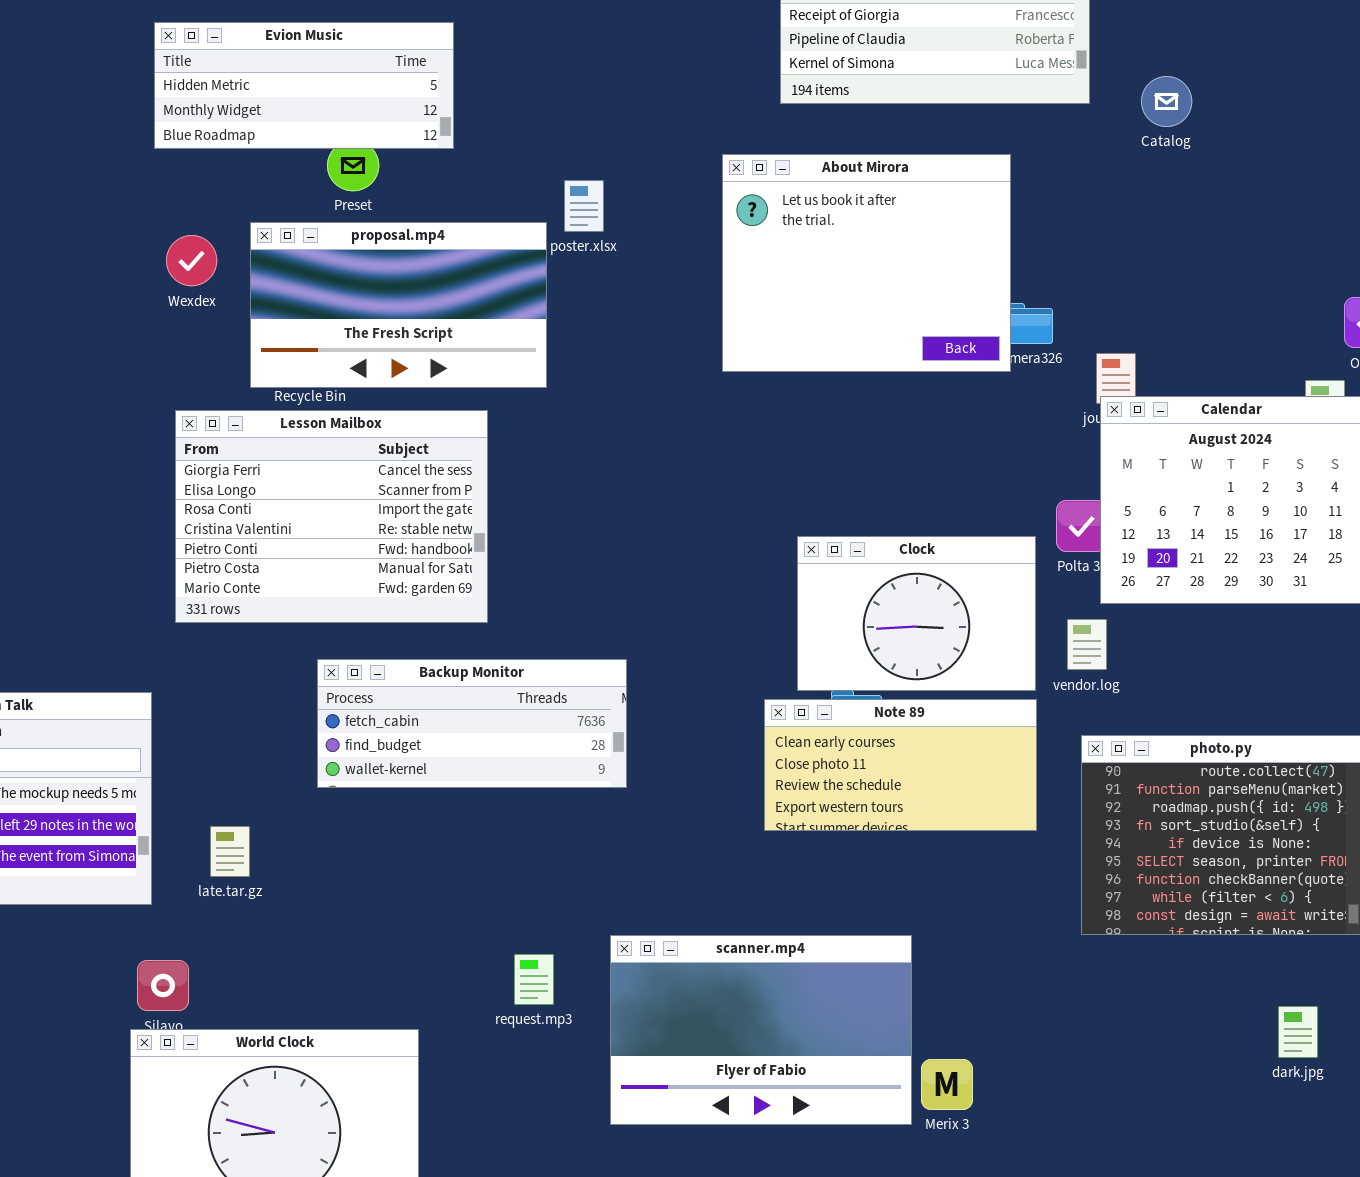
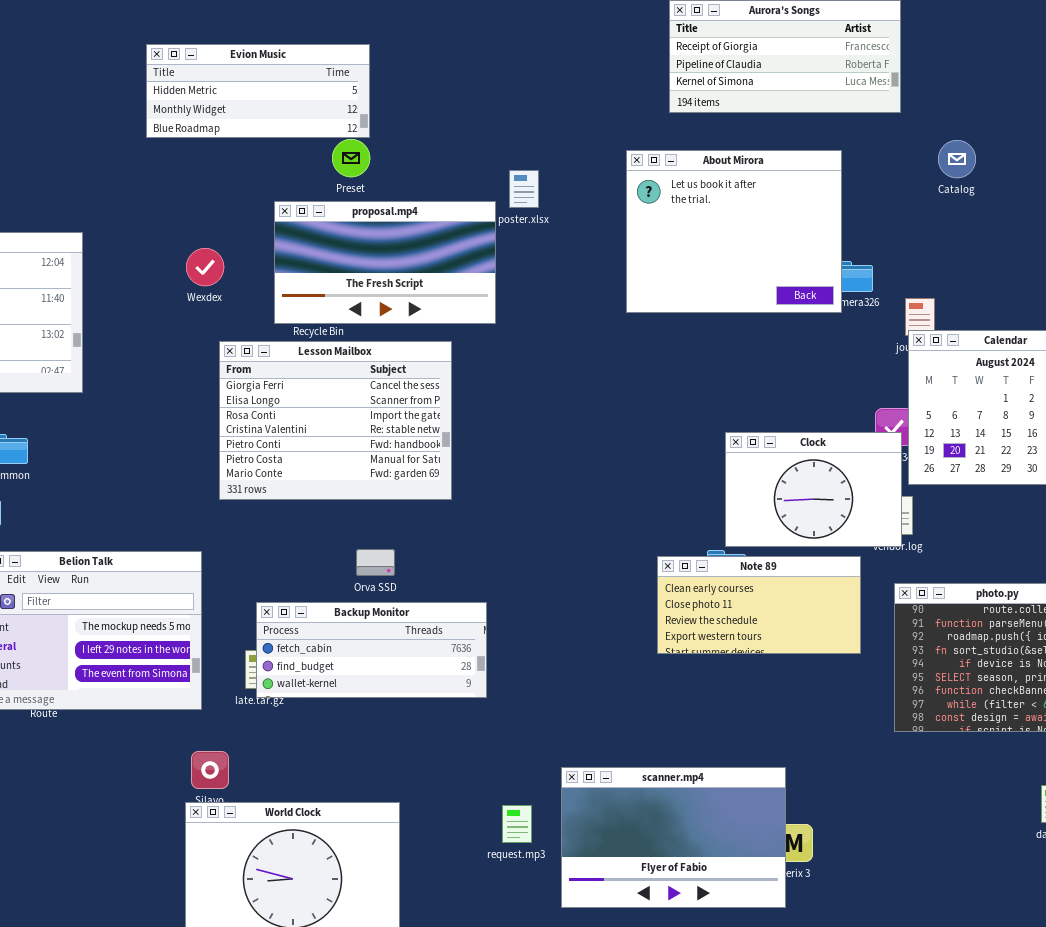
Evion Music: [154,22,454,149] -> [146,44,370,138], moved
Catalog: [1141,76,1192,127] -> [938,140,976,178], moved
Wexdex: [166,235,217,286] -> [186,248,224,286], moved
Clock: [797,536,1036,691] -> [725,432,902,547], moved
Backup Monitor: [317,659,627,788] -> [256,602,487,698], moved
scanner.mp4: [610,935,912,1125] -> [561,767,786,908], moved
request.mp3: [514,954,554,1005] -> [502,805,532,843], moved

